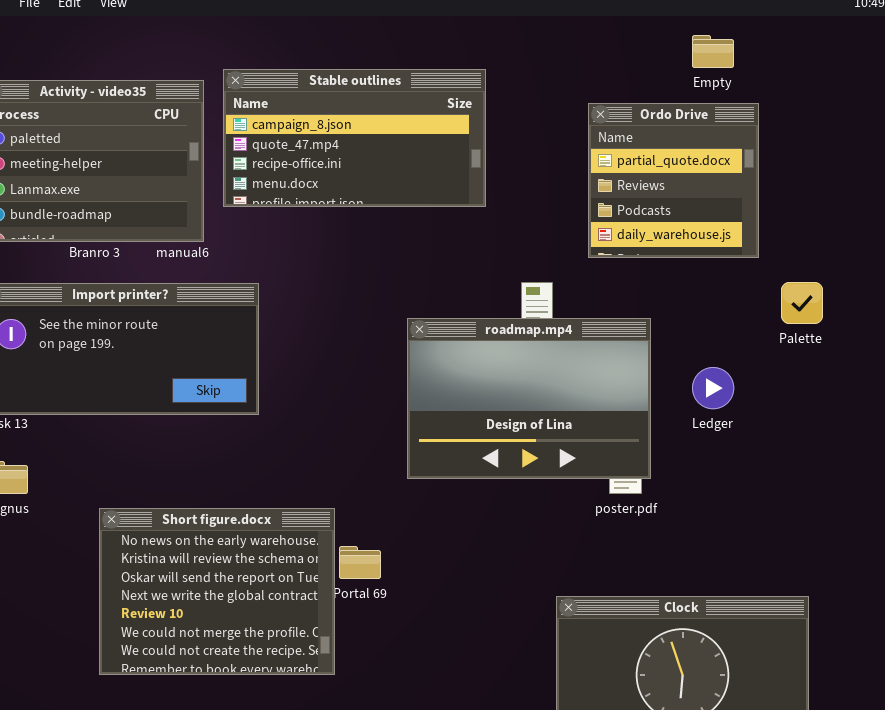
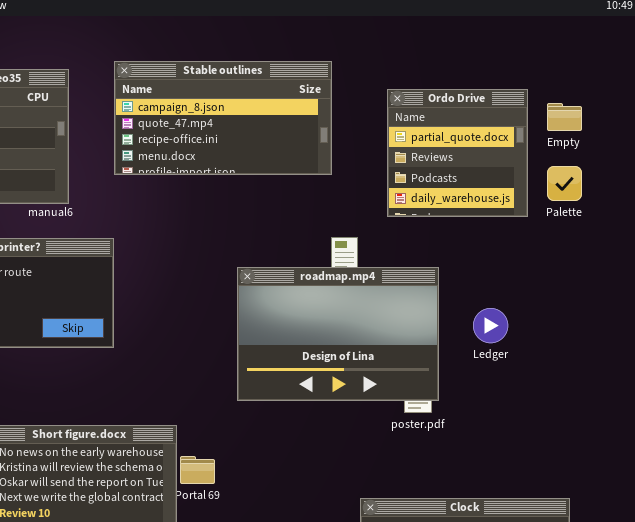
Empty: [692,35,734,68] -> [547,103,582,131], moved
Stable outlines: [223,69,486,207] -> [114,61,332,175], moved
Palette: [781,282,823,324] -> [547,166,582,201], moved

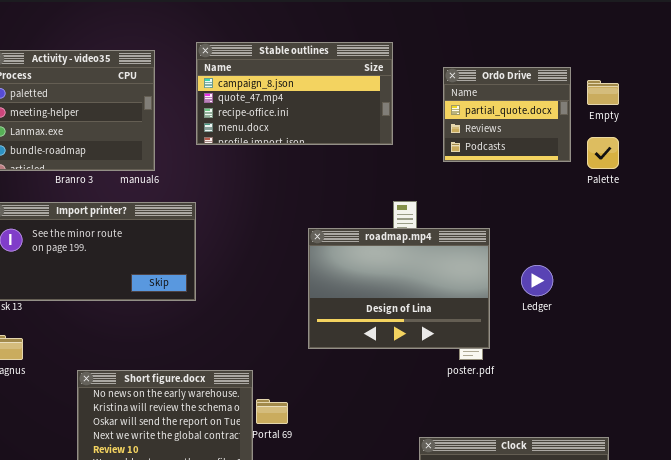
Ordo Drive: [387,89,528,217] -> [443,67,571,162], resized

